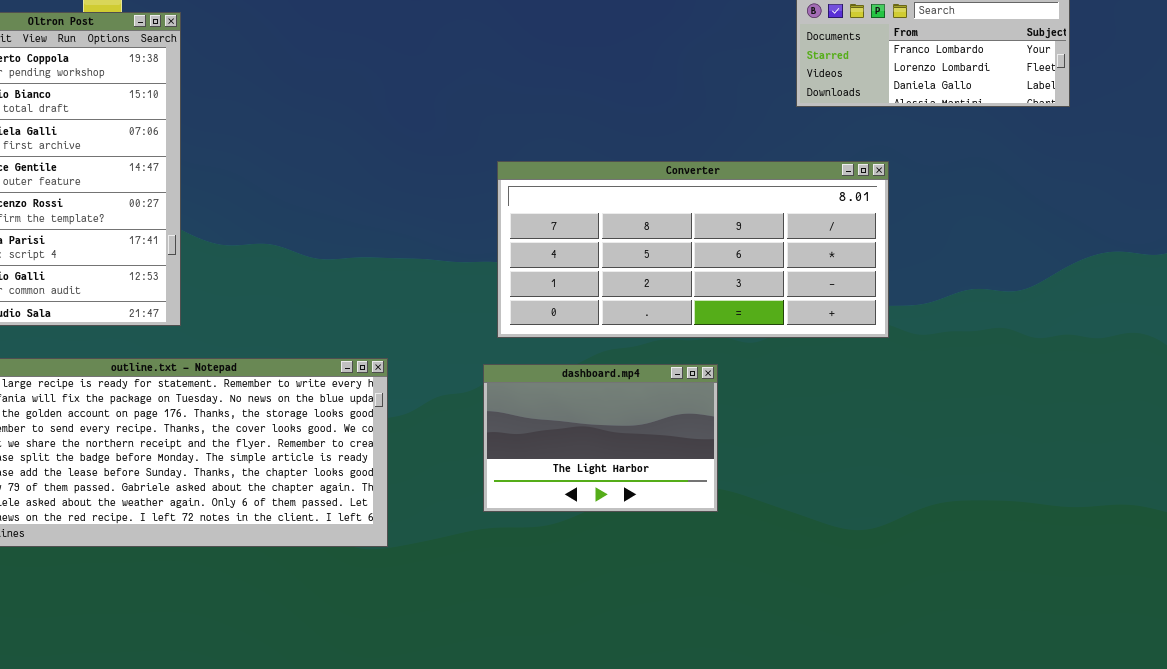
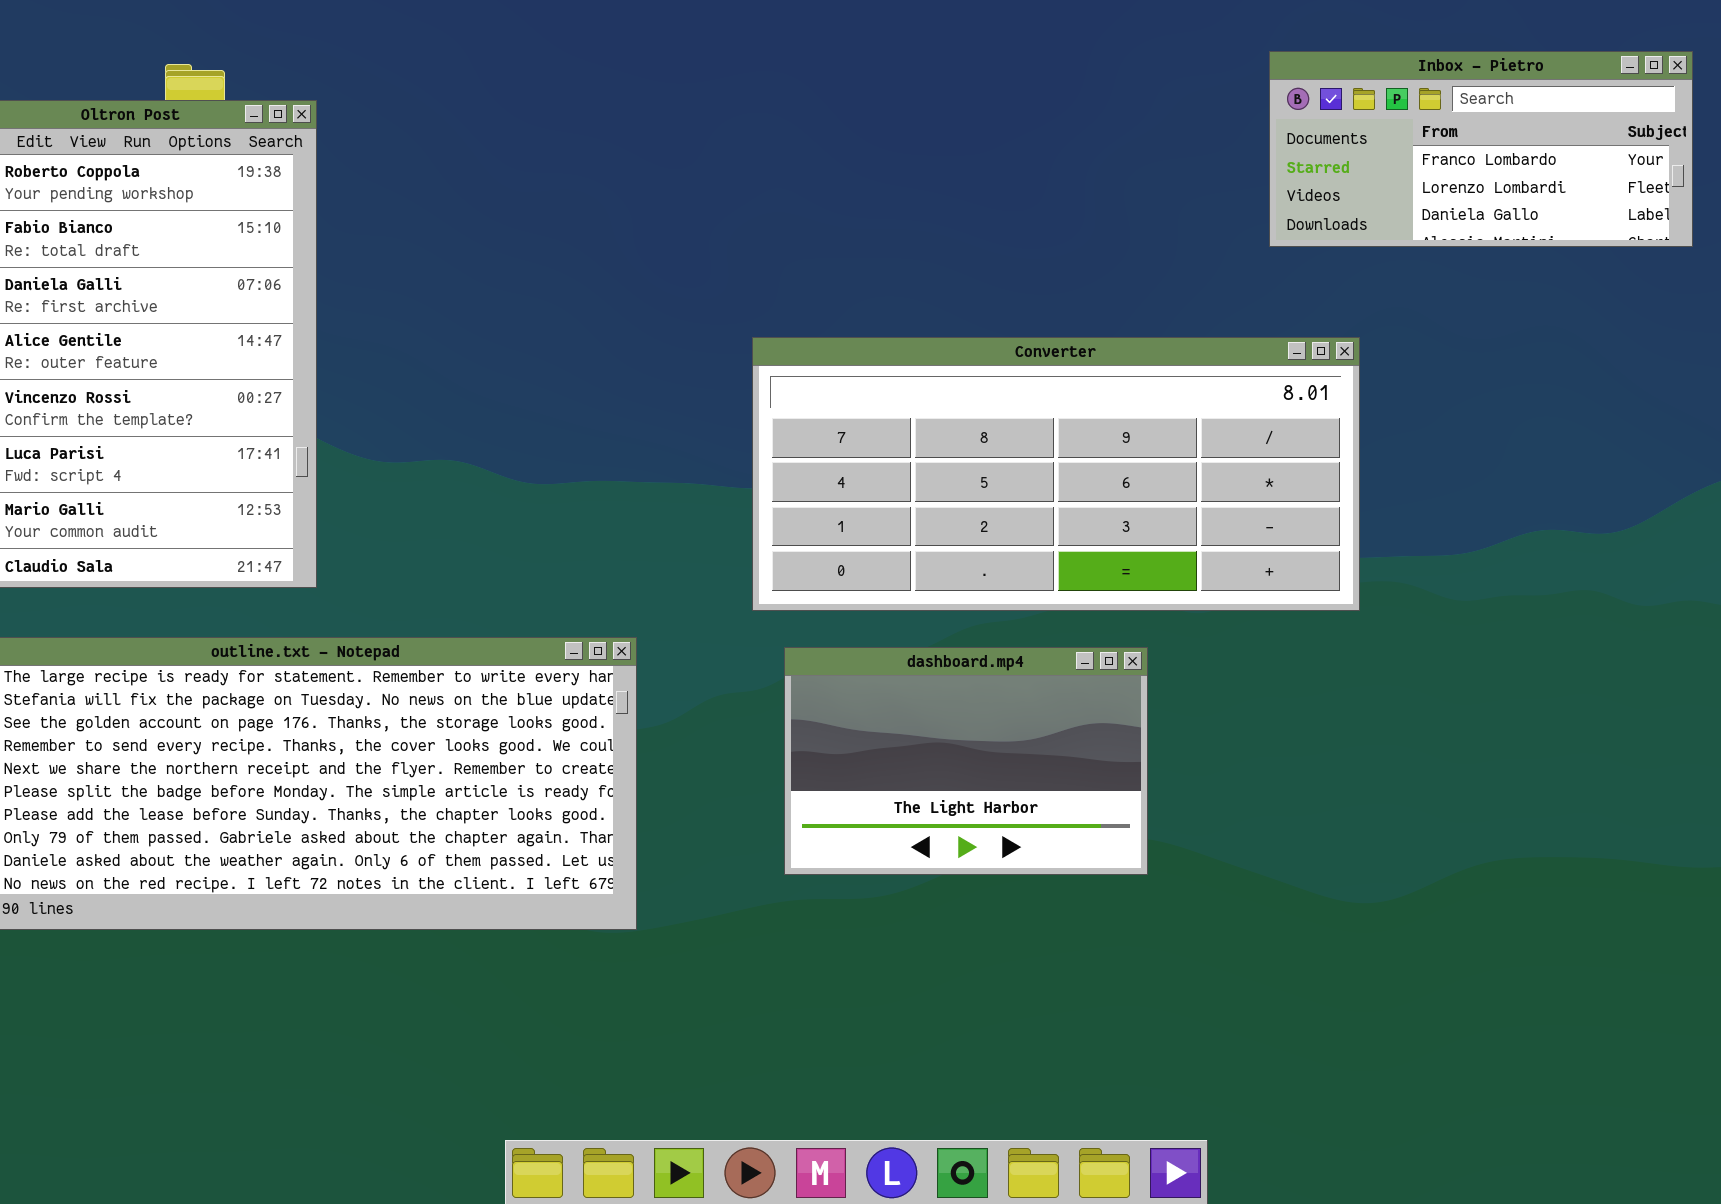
Converter: [497,161,889,338] -> [752,337,1360,611], moved

